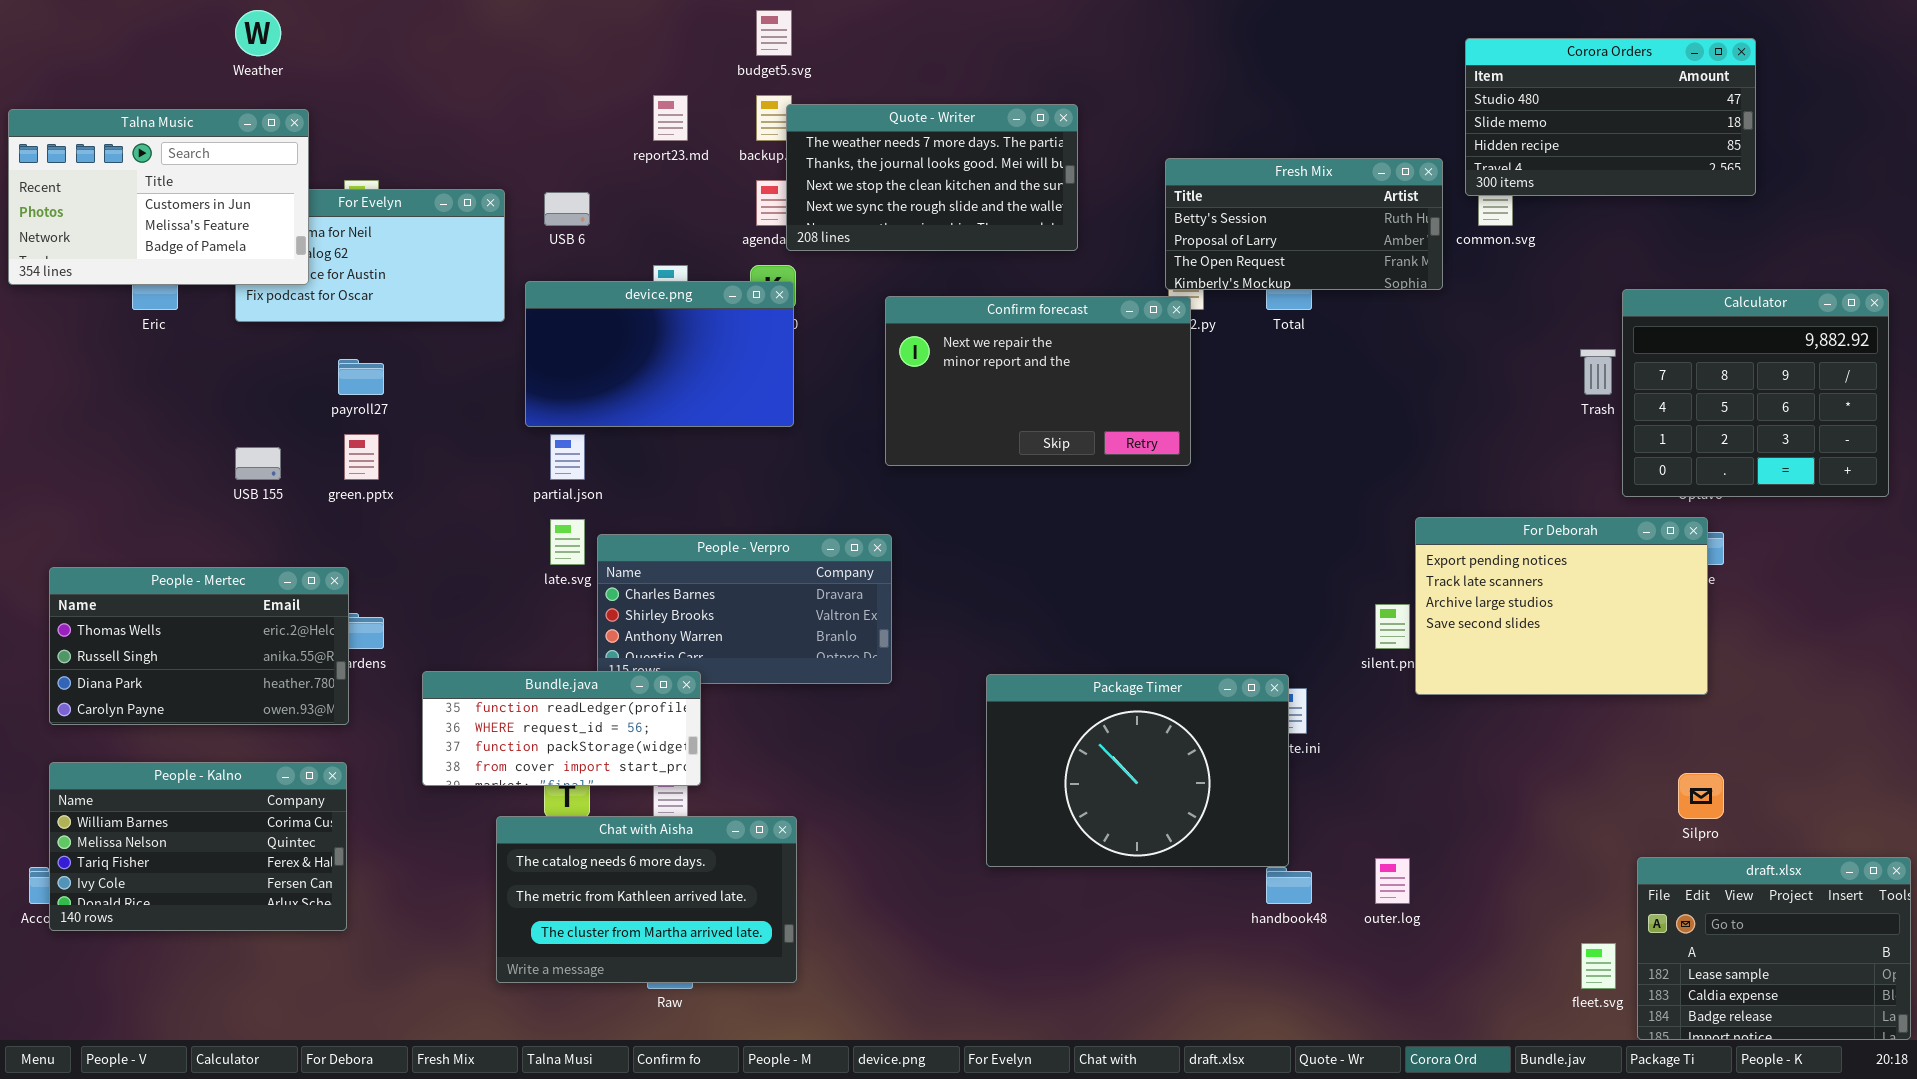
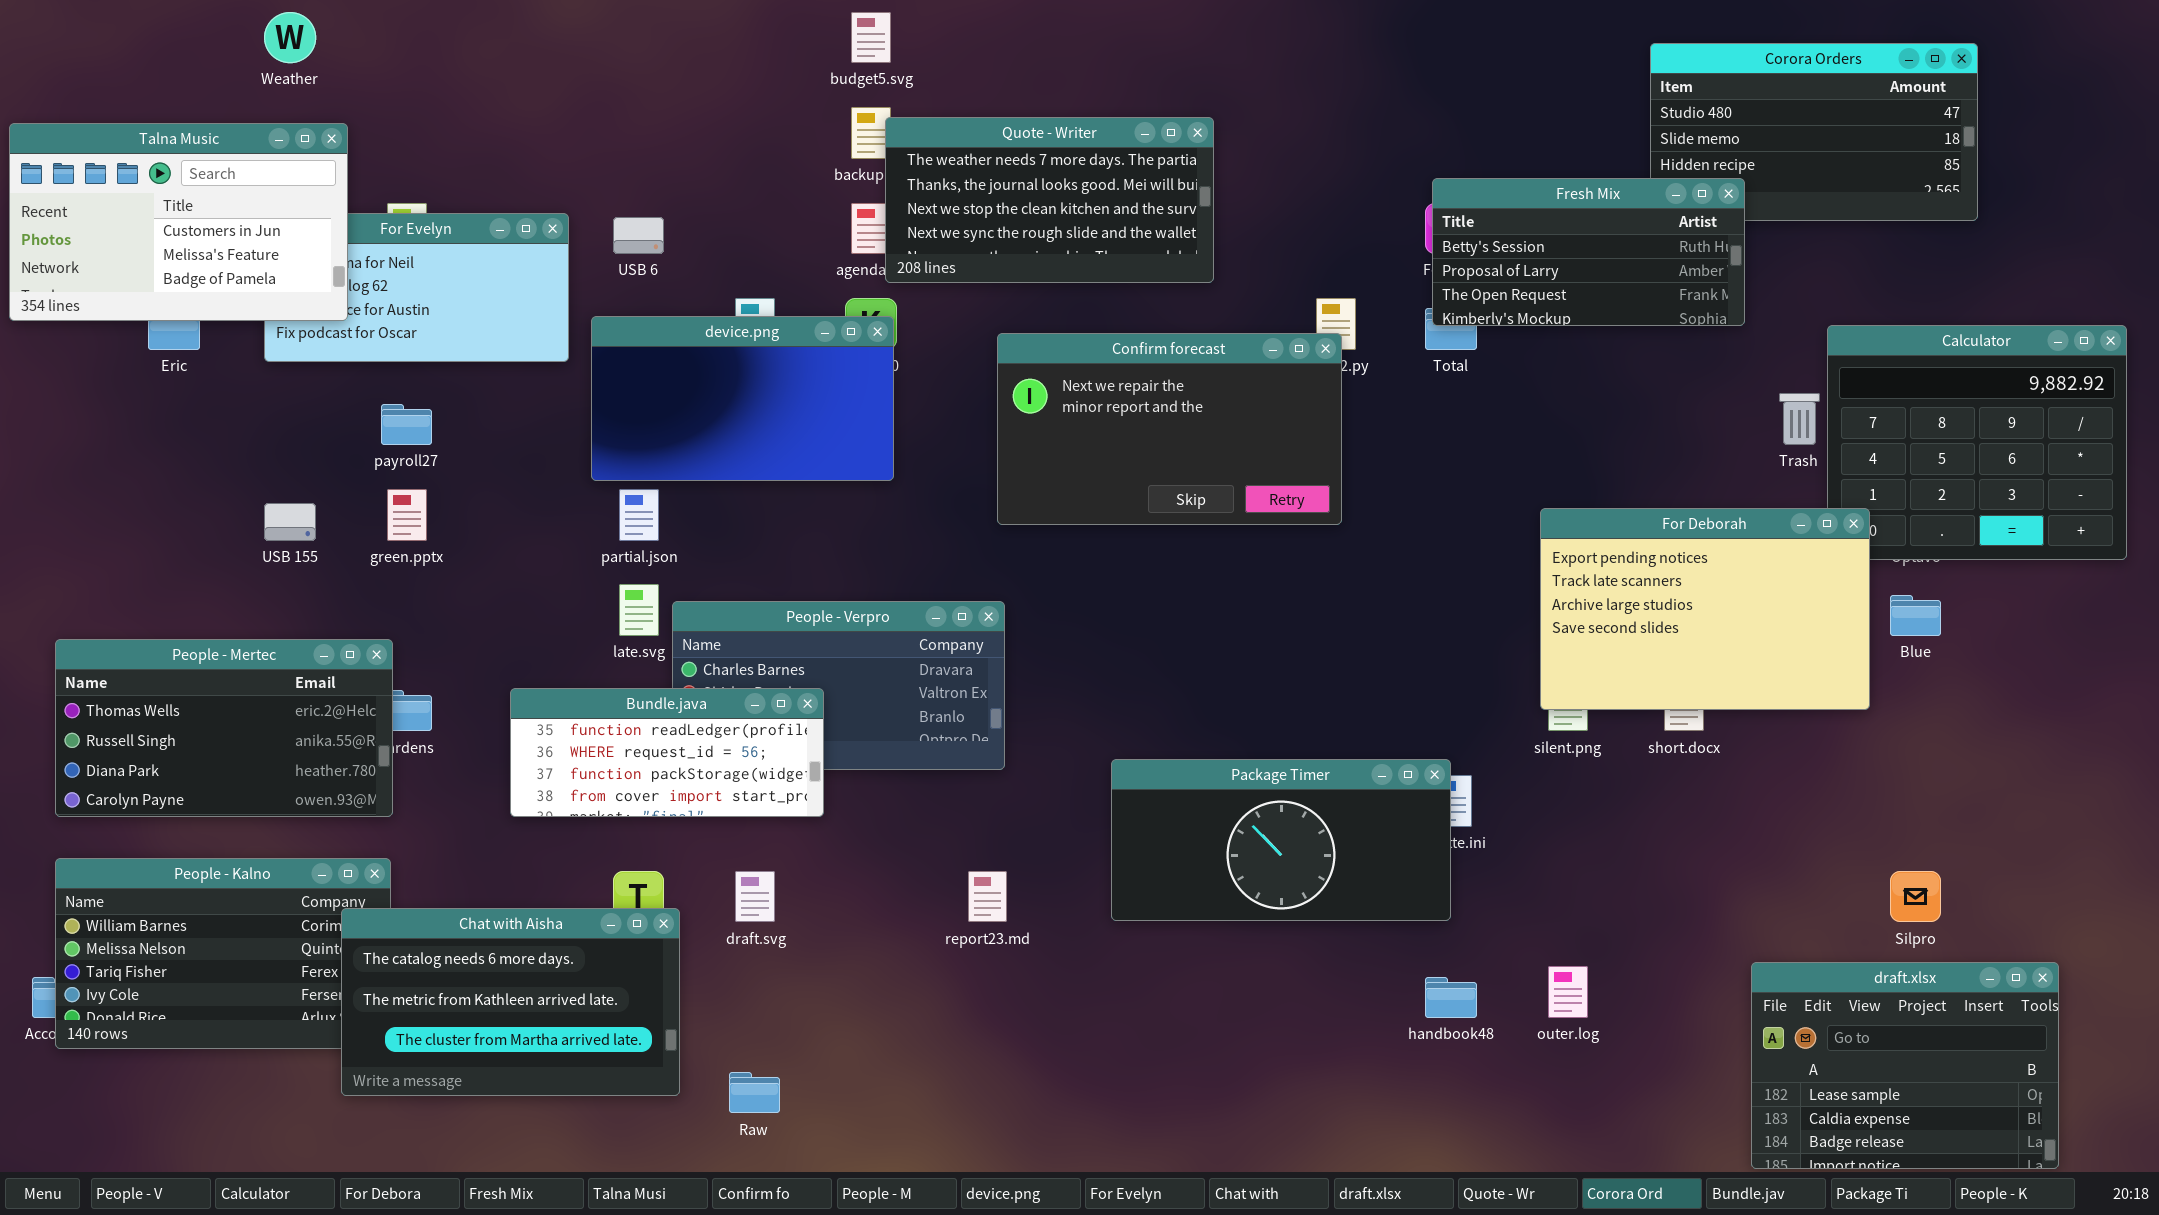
report23.md: [653,95,688,141] -> [968,871,1007,922], moved
Fresh Mix: [1165,158,1443,290] -> [1432,178,1745,326], moved
For Deborah: [1415,517,1708,695] -> [1540,508,1870,710], moved
Bundle.java: [422,671,701,786] -> [510,688,824,817], moved
Package Timer: [986,674,1289,867] -> [1111,759,1451,921], resized
Chat with Aisha: [496,816,797,983] -> [341,908,680,1096], moved
draft.xlsx: [1637,857,1911,1040] -> [1751,962,2059,1169], moved

